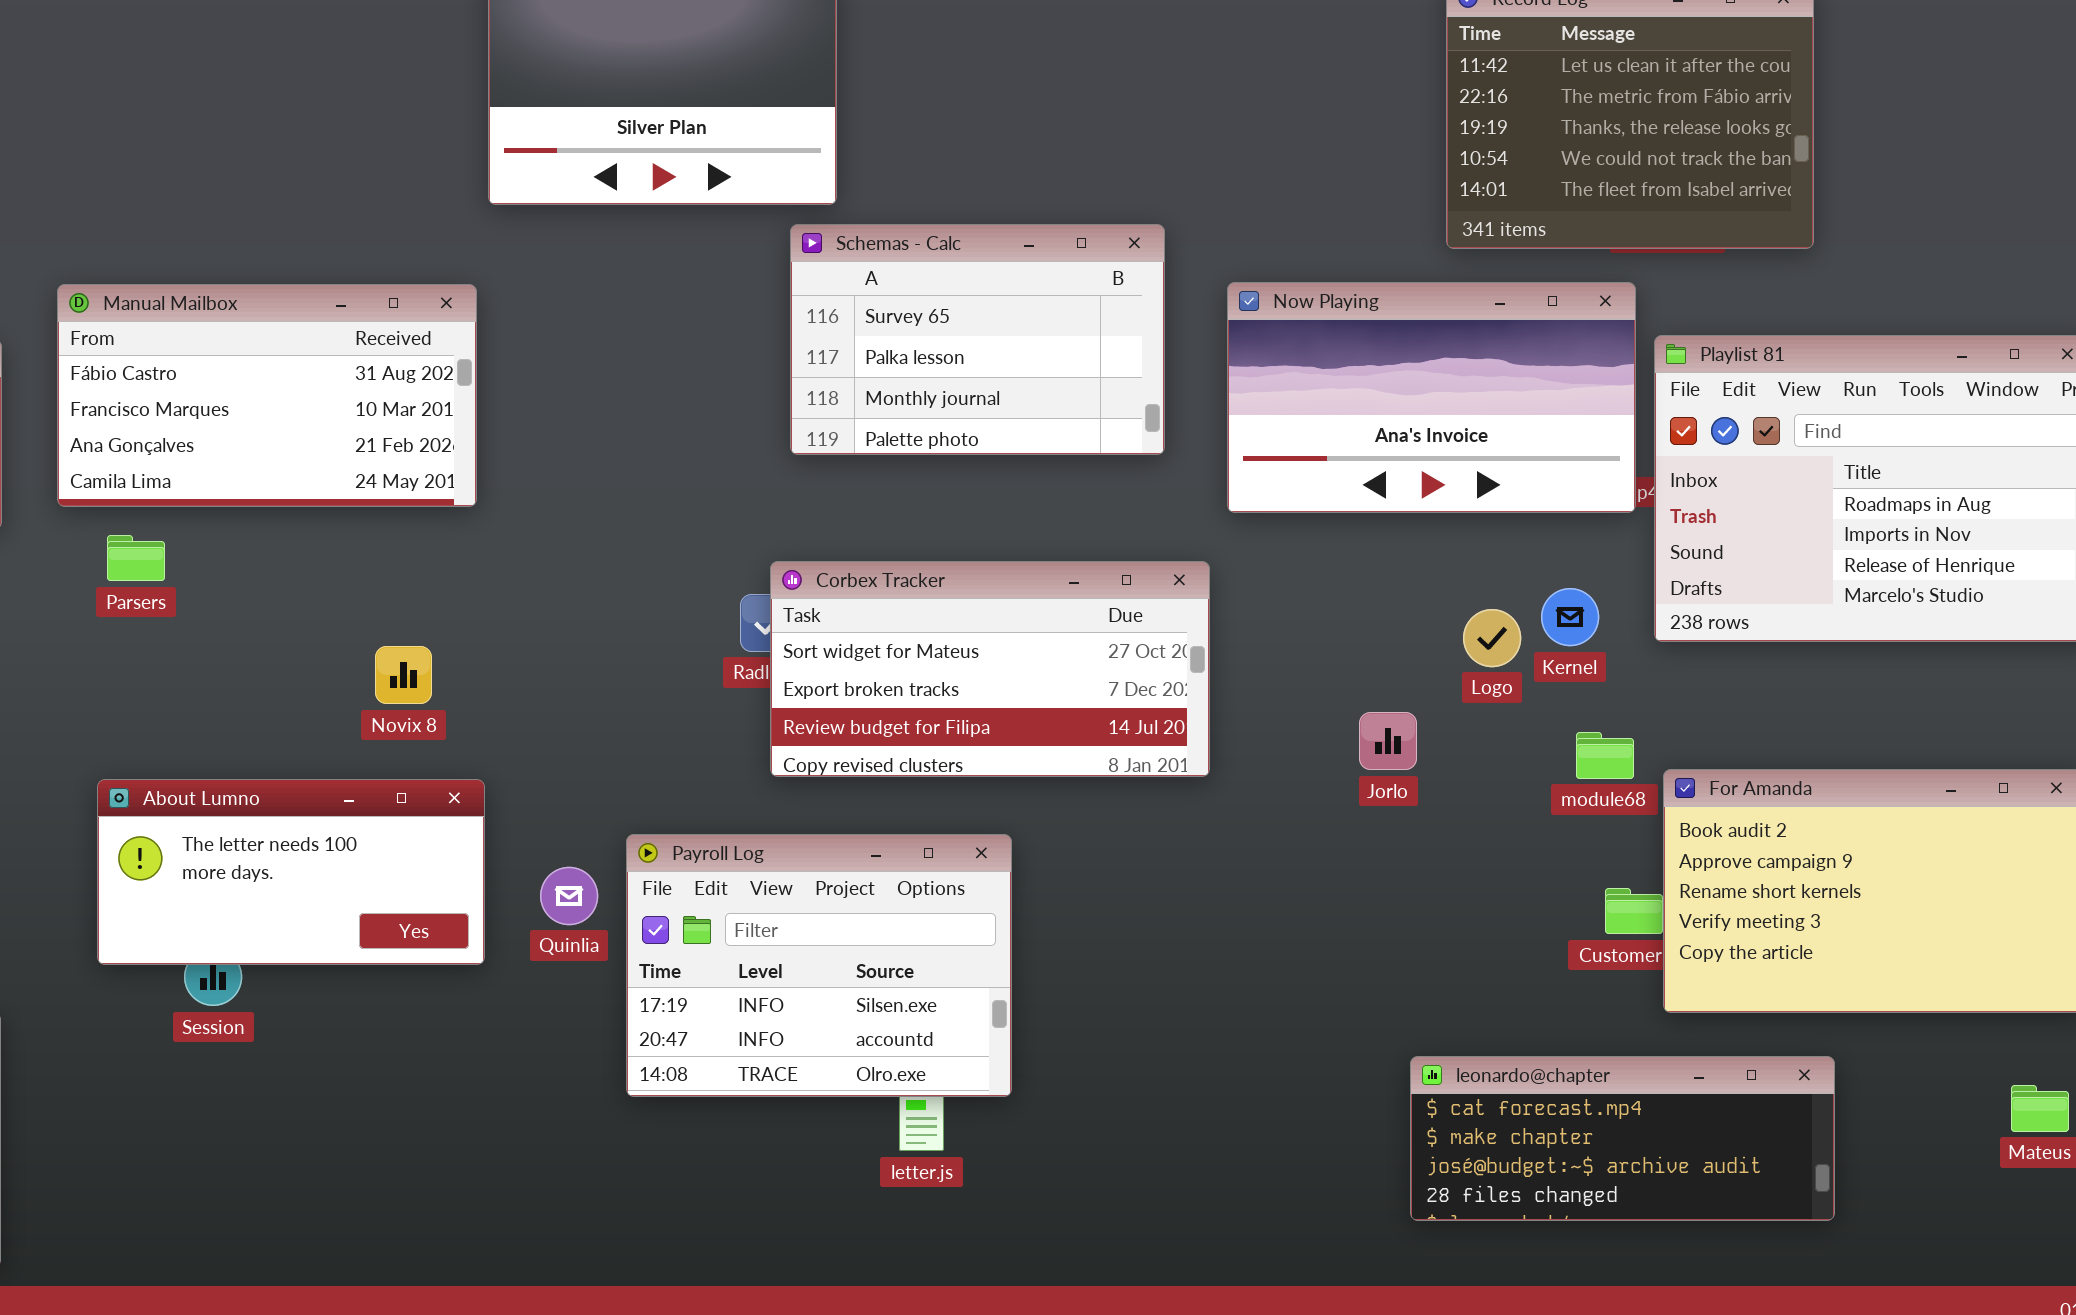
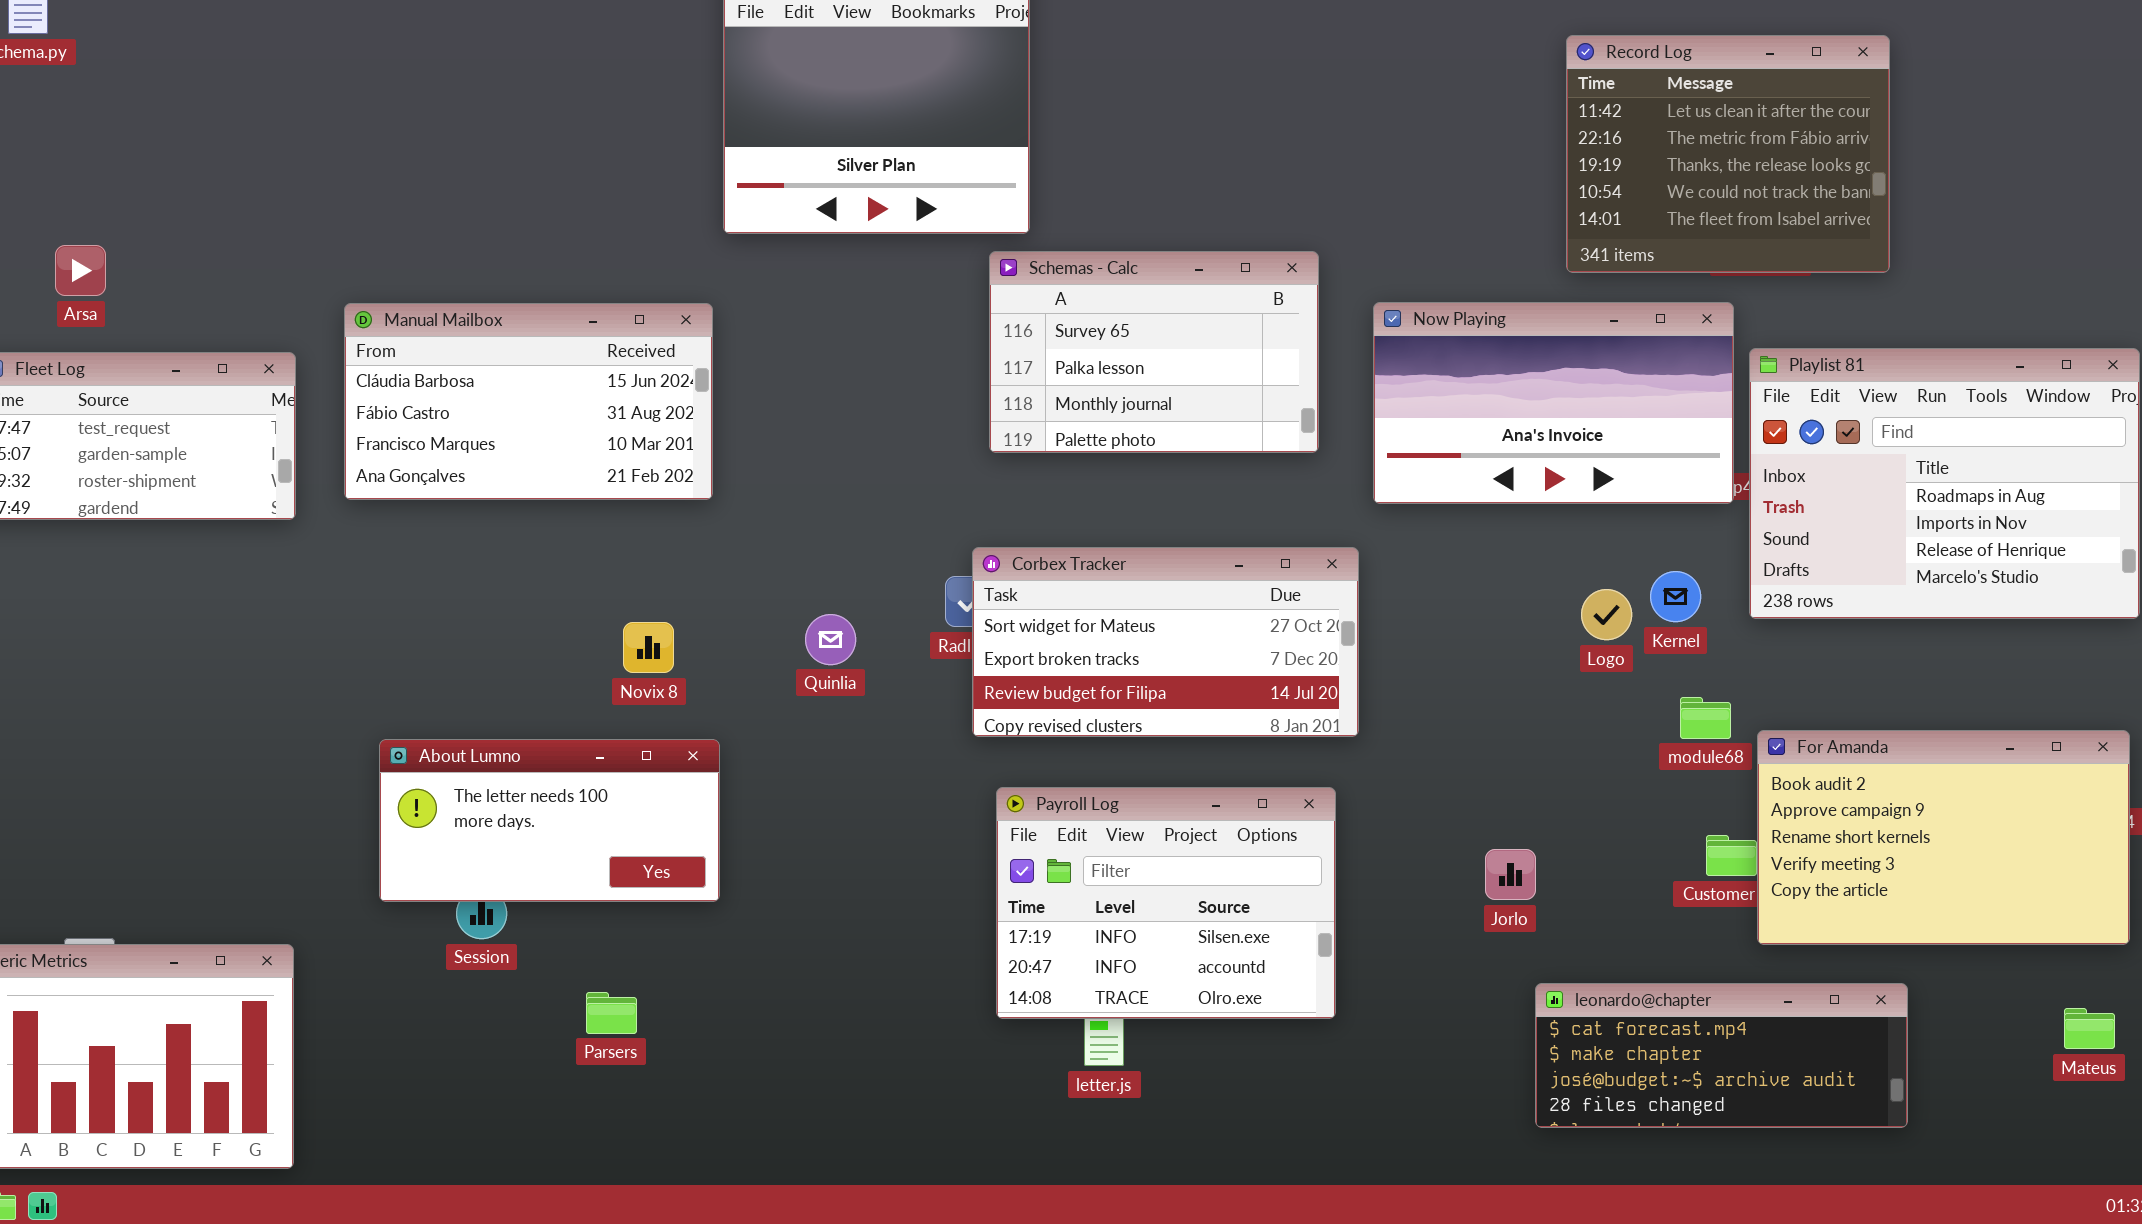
Manual Mailbox: [57,284,477,507] -> [344,303,713,500], scrolled up 1 row
Parsers: [107,535,165,581] -> [586,992,637,1034], moved
Jorlo: [1359,712,1417,770] -> [1485,849,1536,900], moved
Payroll Log: [626,834,1012,1097] -> [996,787,1336,1019], moved
Quinlia: [540,867,598,925] -> [805,614,856,665], moved

